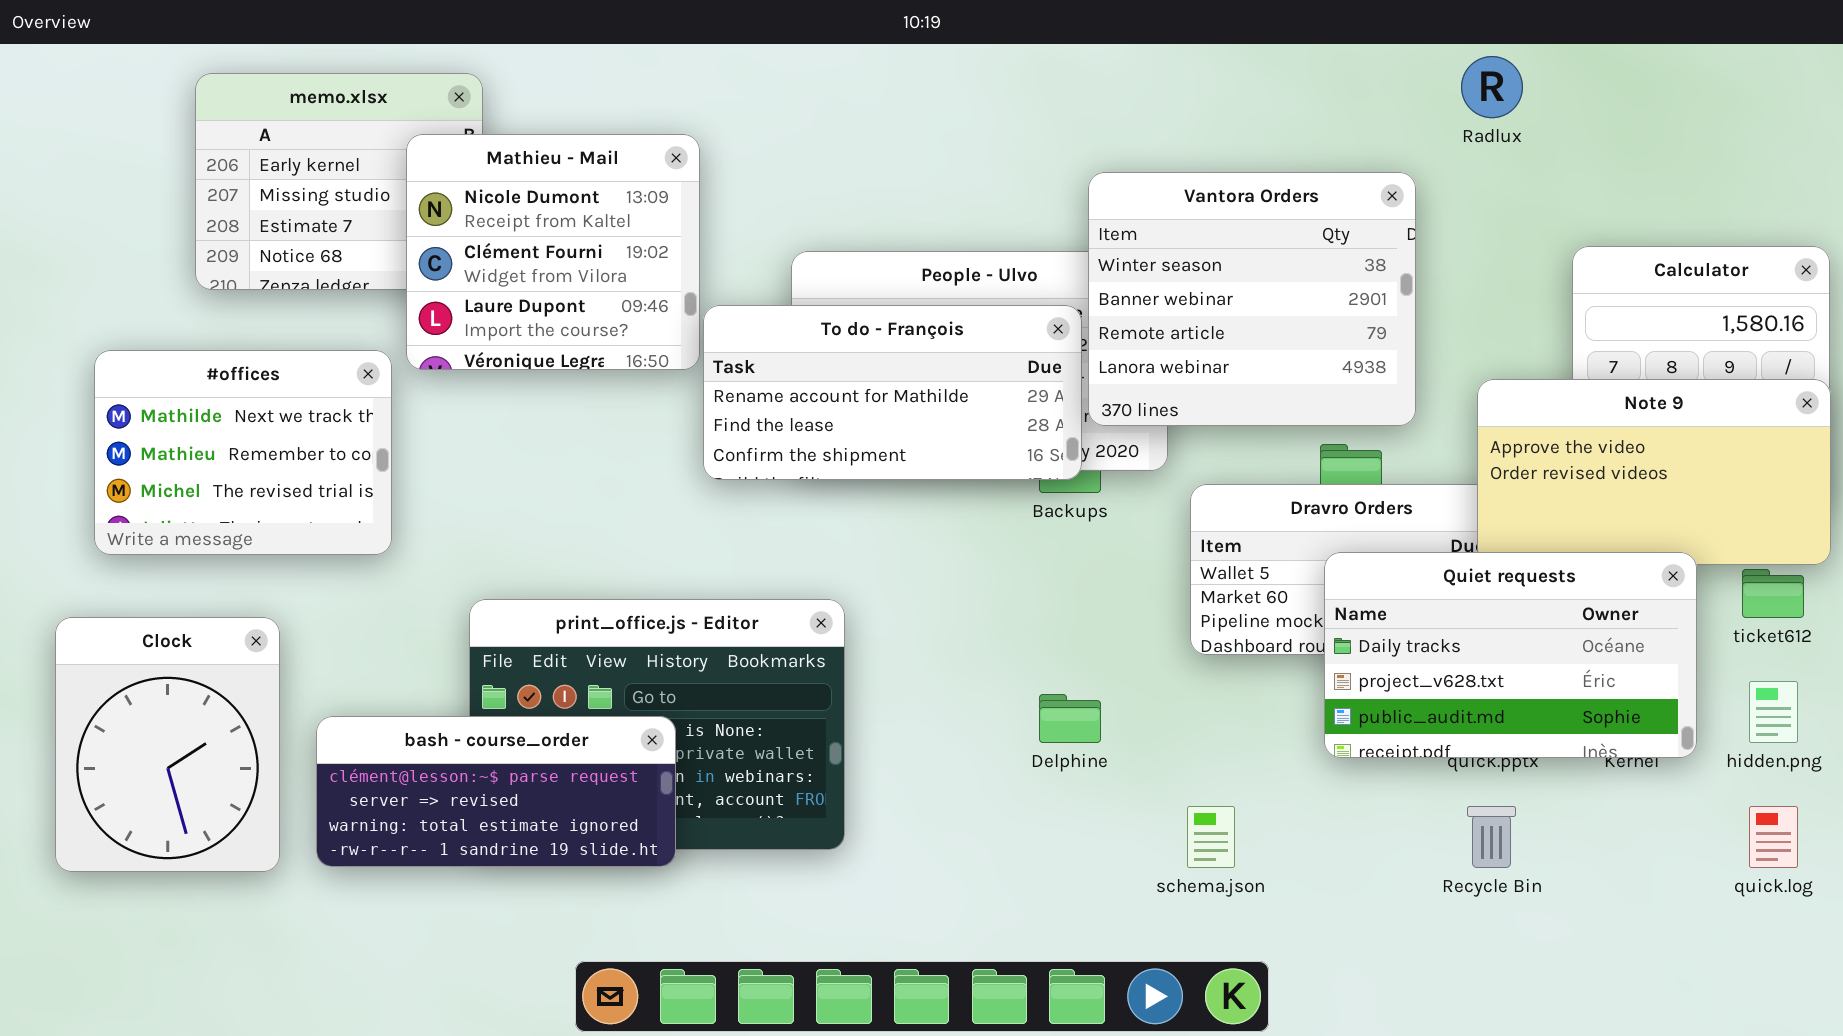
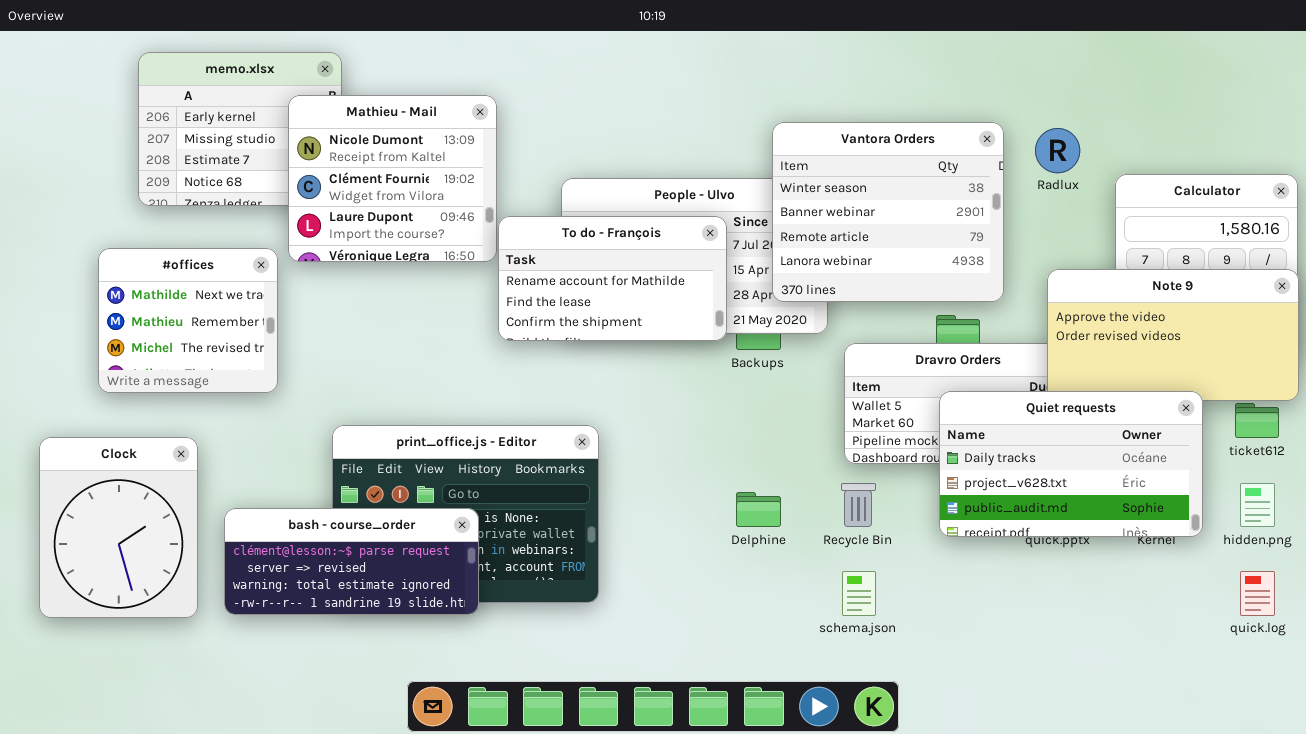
Radlux: [1461,56,1523,118] -> [1035,128,1080,173], moved
To do - François: [703,305,1082,480] -> [498,216,727,341], resized
#offices: [94,350,392,555] -> [98,248,278,393], resized
Recycle Bin: [1467,806,1516,868] -> [841,483,876,527], moved

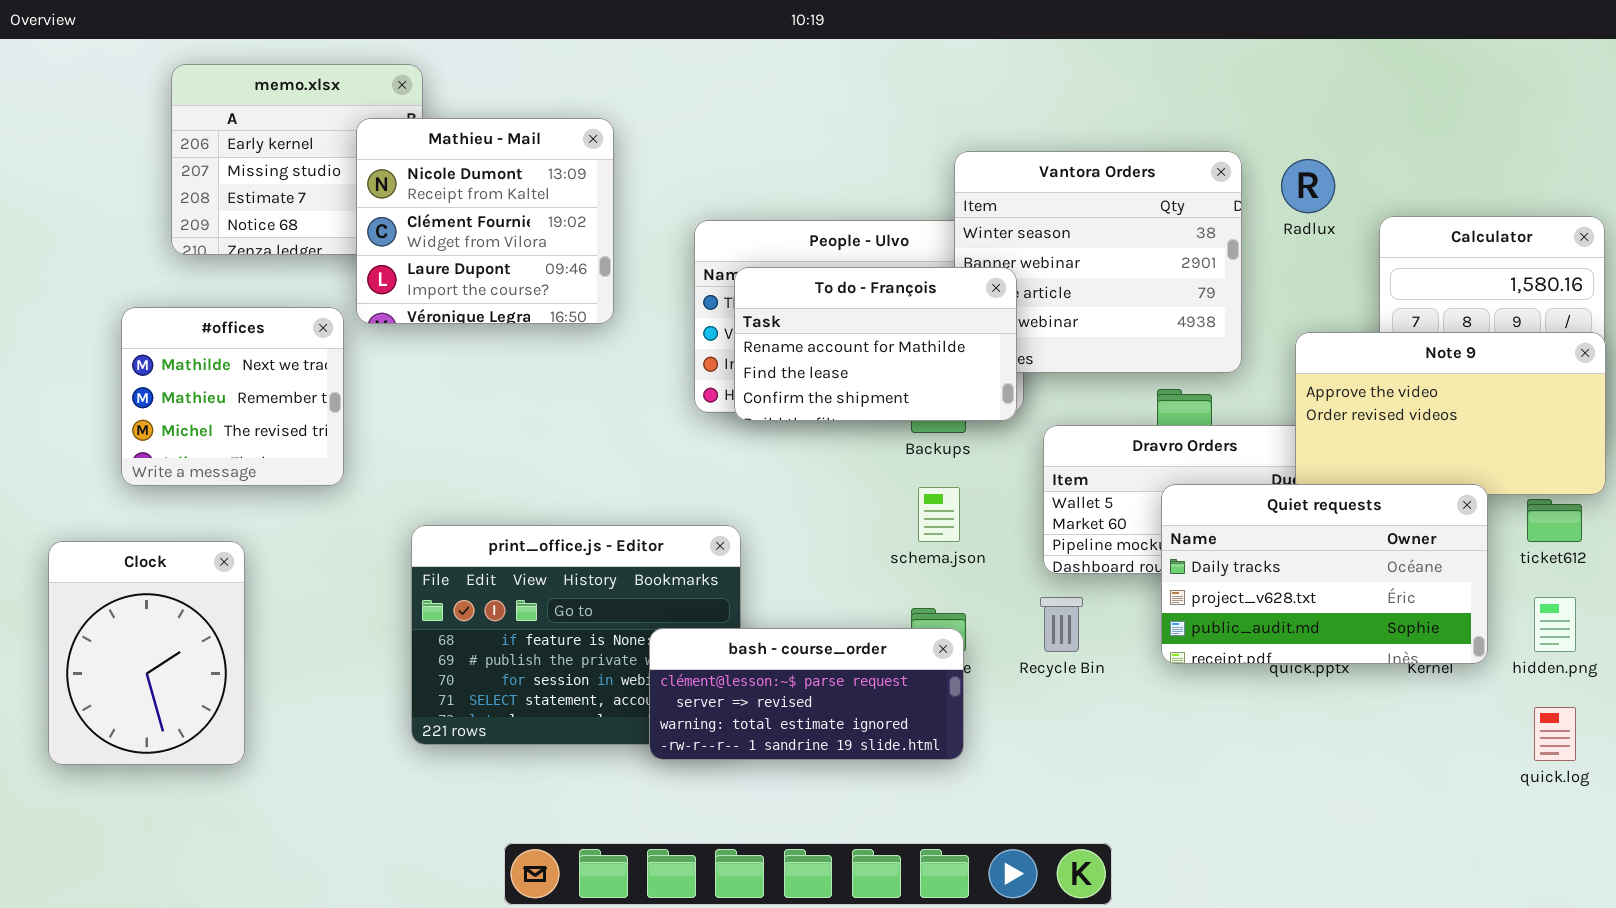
To do - François: [498,216,727,341] -> [734,267,1017,421], moved
bash - course_order: [224,508,479,615] -> [649,628,964,760], moved
schema.json: [842,571,876,616] -> [918,487,960,542], moved

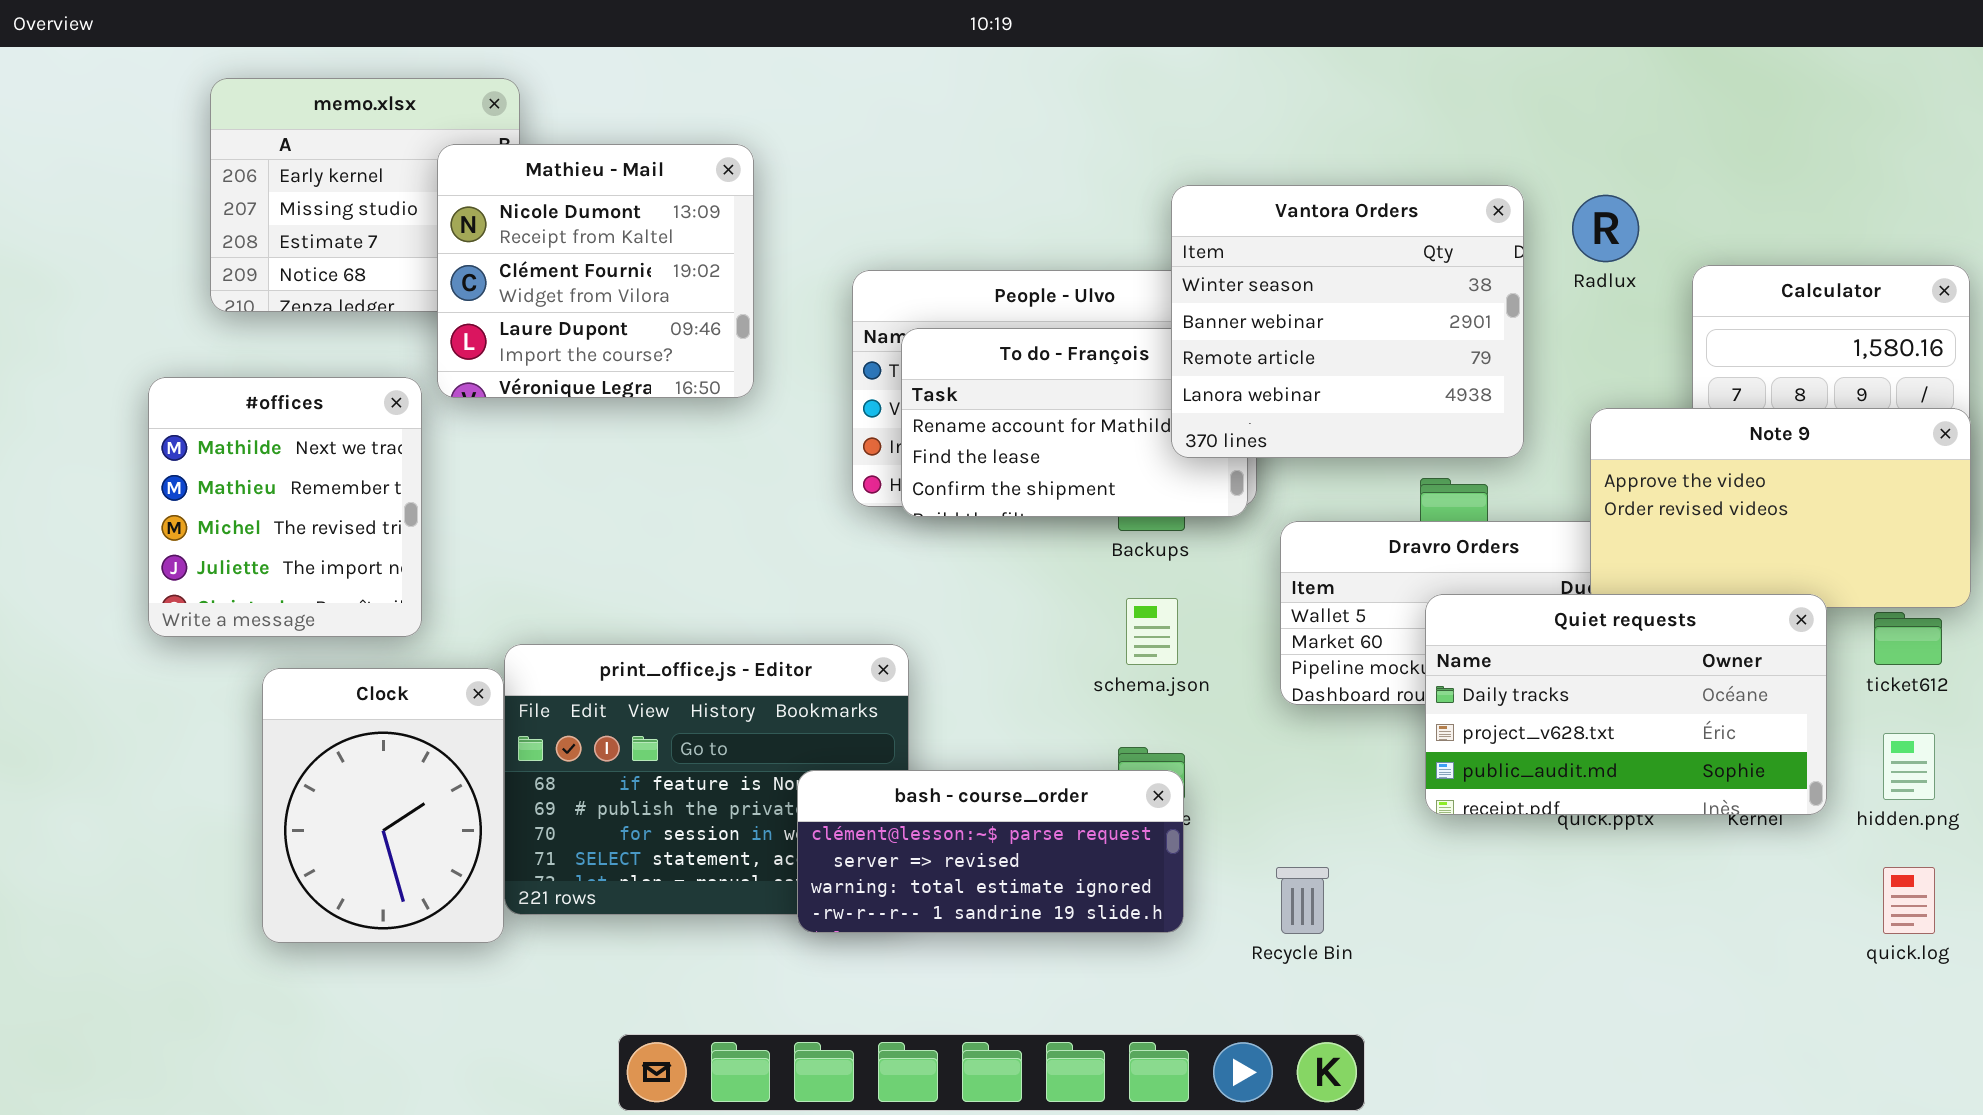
Vantora Orders: [954,151,1242,373] -> [1171,185,1524,458], raised
#offices: [121,307,344,486] -> [148,377,422,637], resized
Clock: [48,541,245,765] -> [262,668,504,943], moved
Recycle Bin: [1040,597,1083,652] -> [1276,867,1329,934], moved

